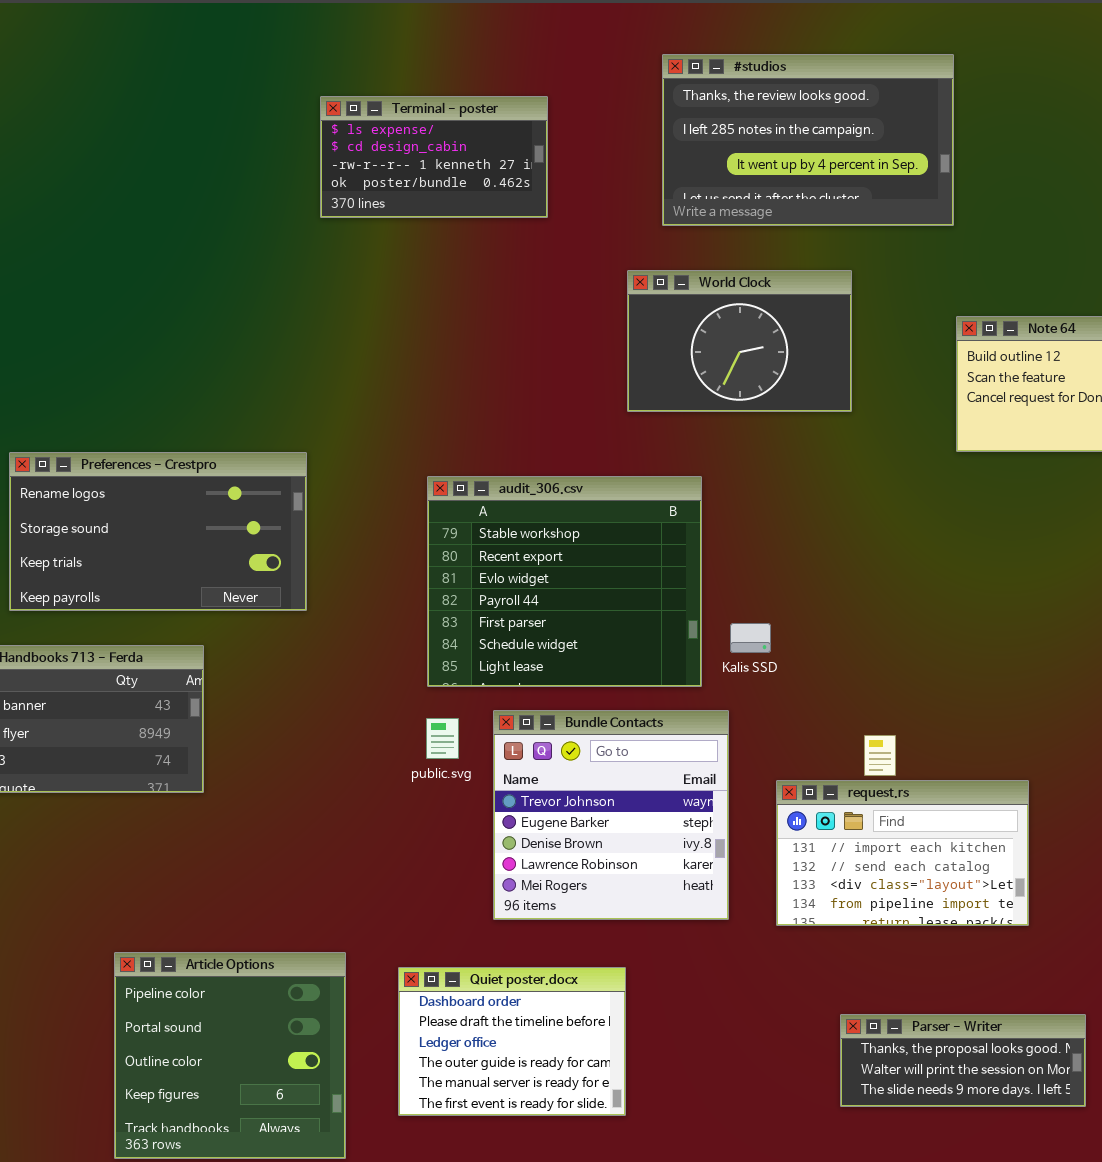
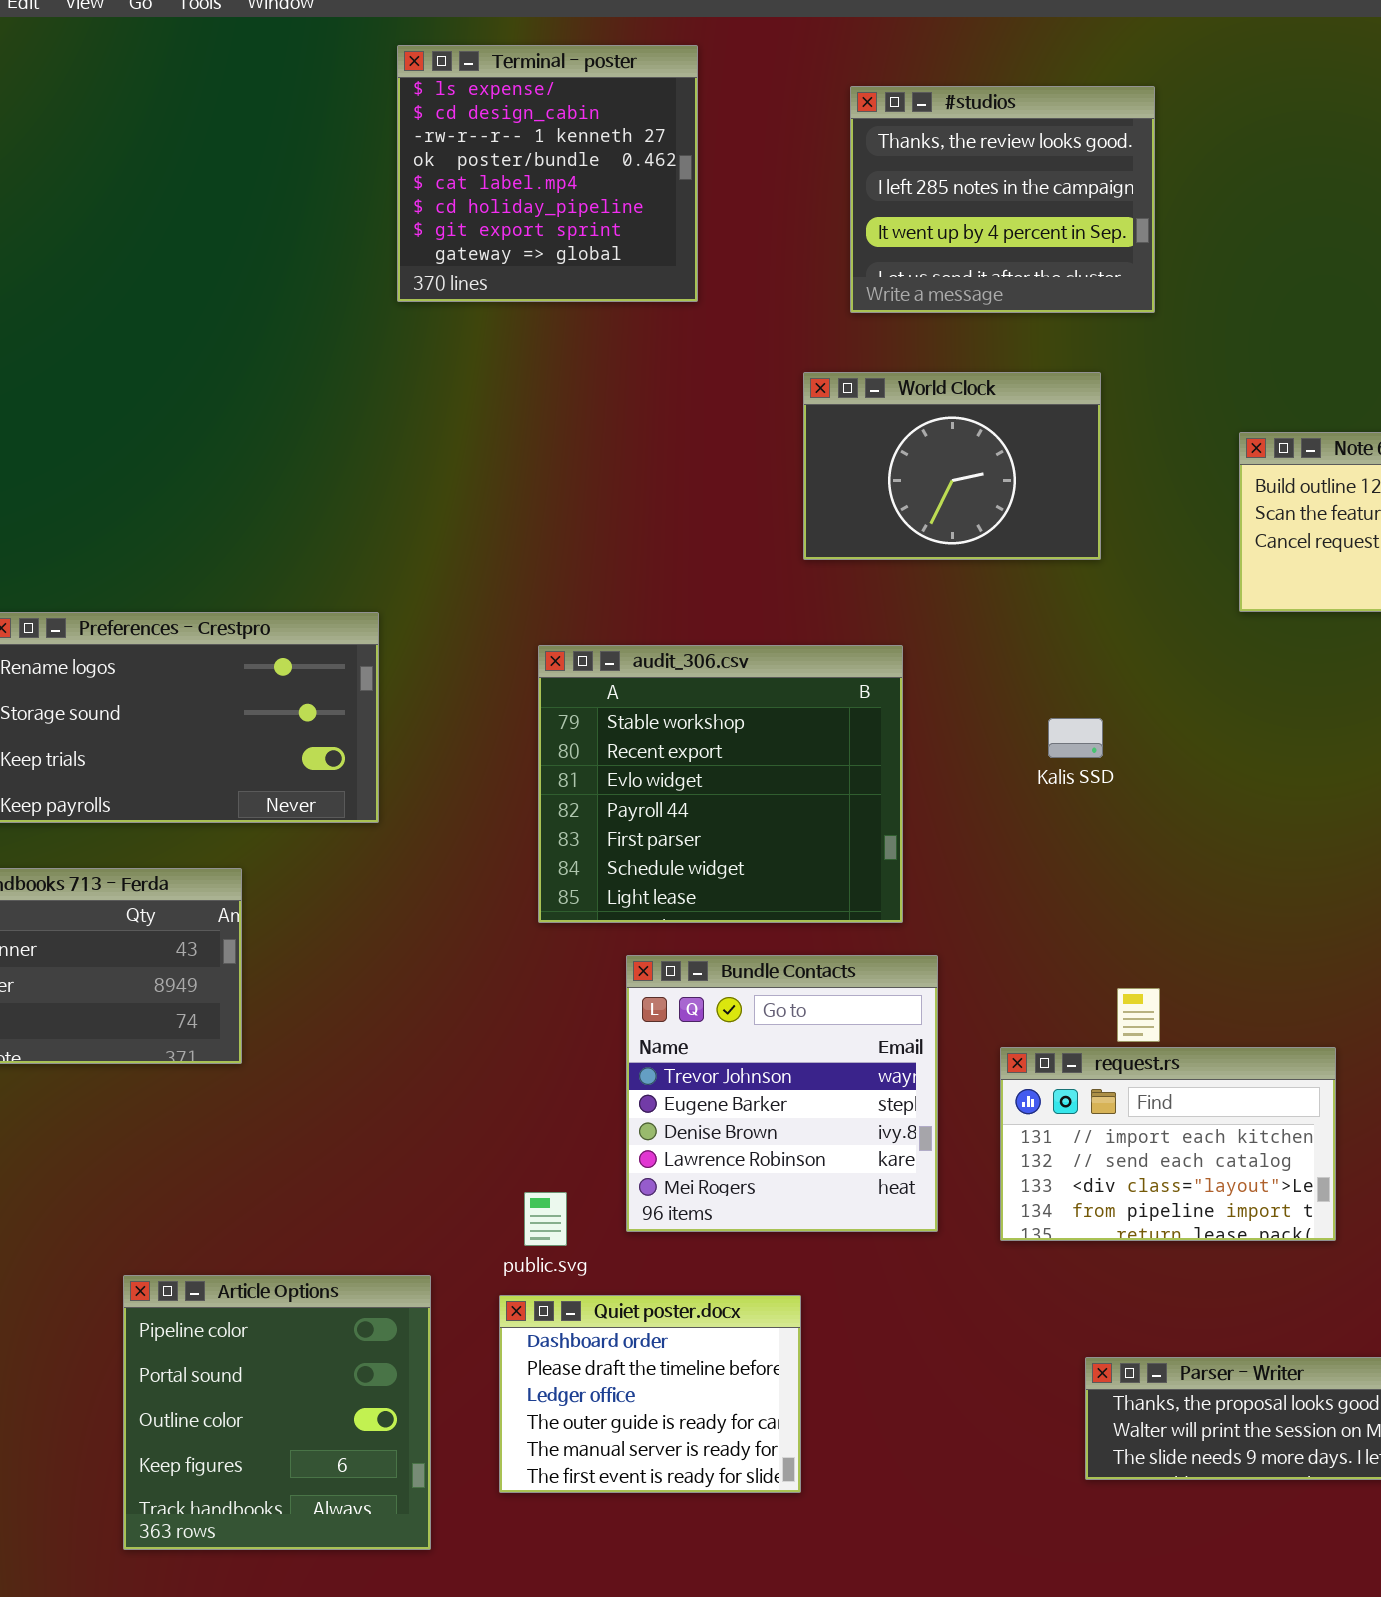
#studios: [662,54,954,226] -> [850,86,1155,313], resized
Terminal - poster: [320,96,548,218] -> [397,45,698,302], resized
Kalis SSD: [730,623,771,653] -> [1048,718,1103,758], moved
public.svg: [426,718,459,759] -> [524,1192,567,1246], moved

